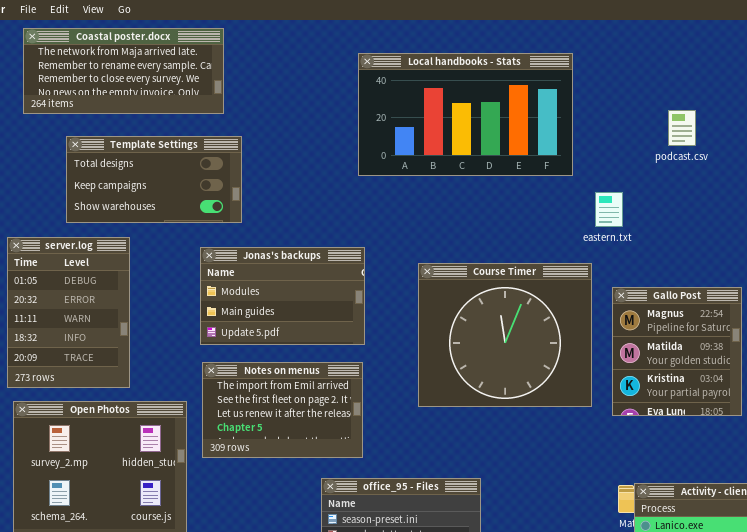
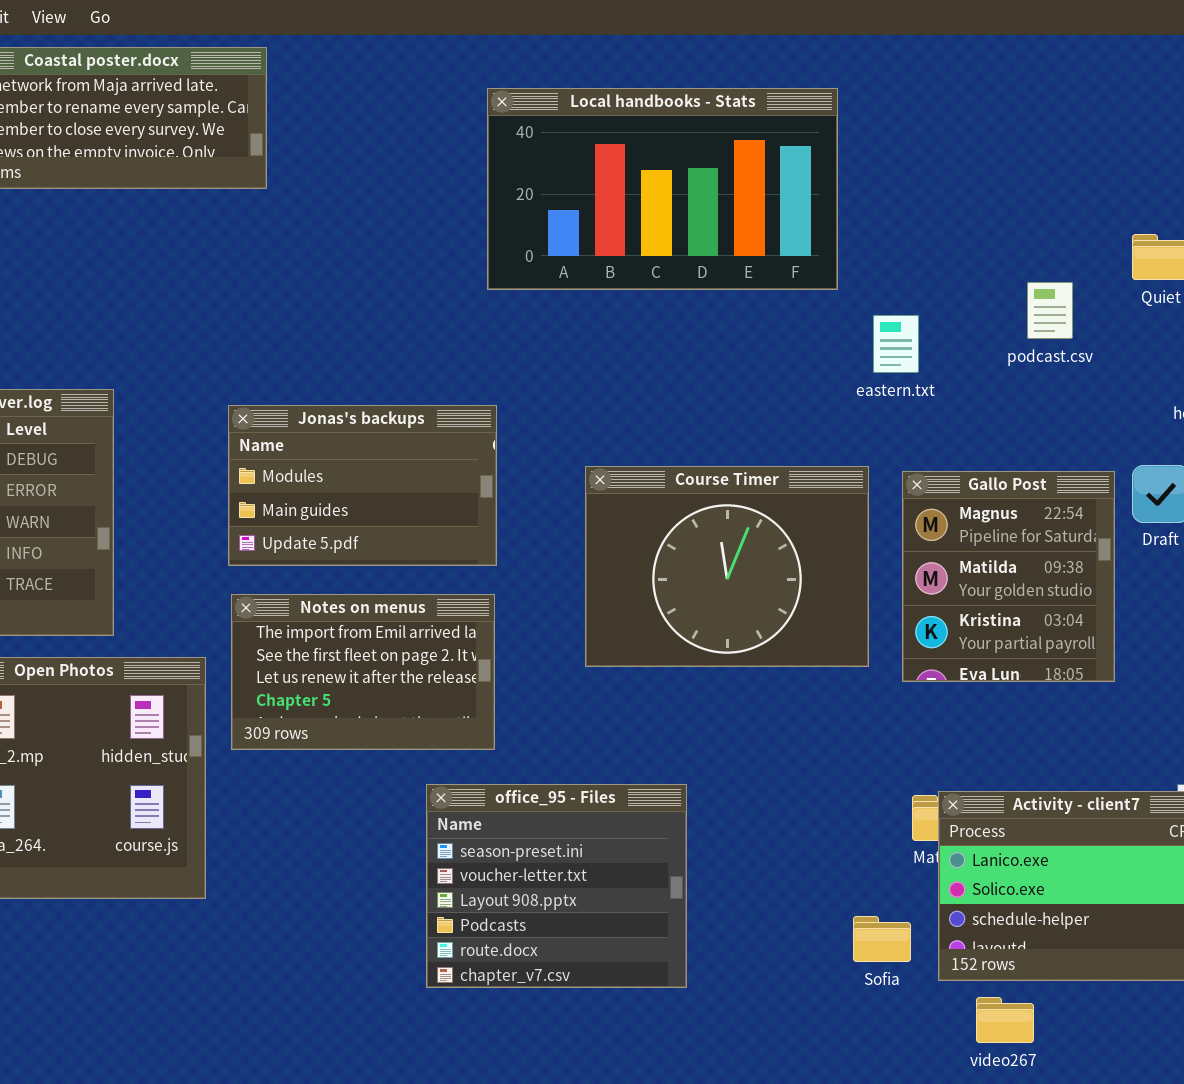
podcast.csv: [668,110,696,146] -> [1027,282,1073,339], moved
Template Settings: [66,136,242,223] -> none, closed
Course Timer: [418,263,592,407] -> [585,466,869,667], resized

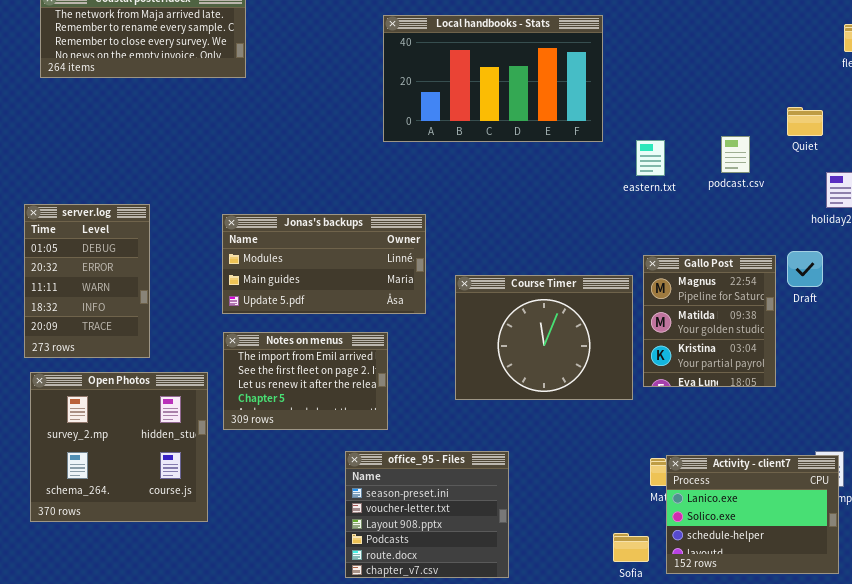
eastern.txt: [873,315,919,373] -> [636,140,665,176], moved
Jonas's backups: [228,405,497,566] -> [222,214,426,314], resized
Course Timer: [585,466,869,667] -> [455,275,633,400], moved

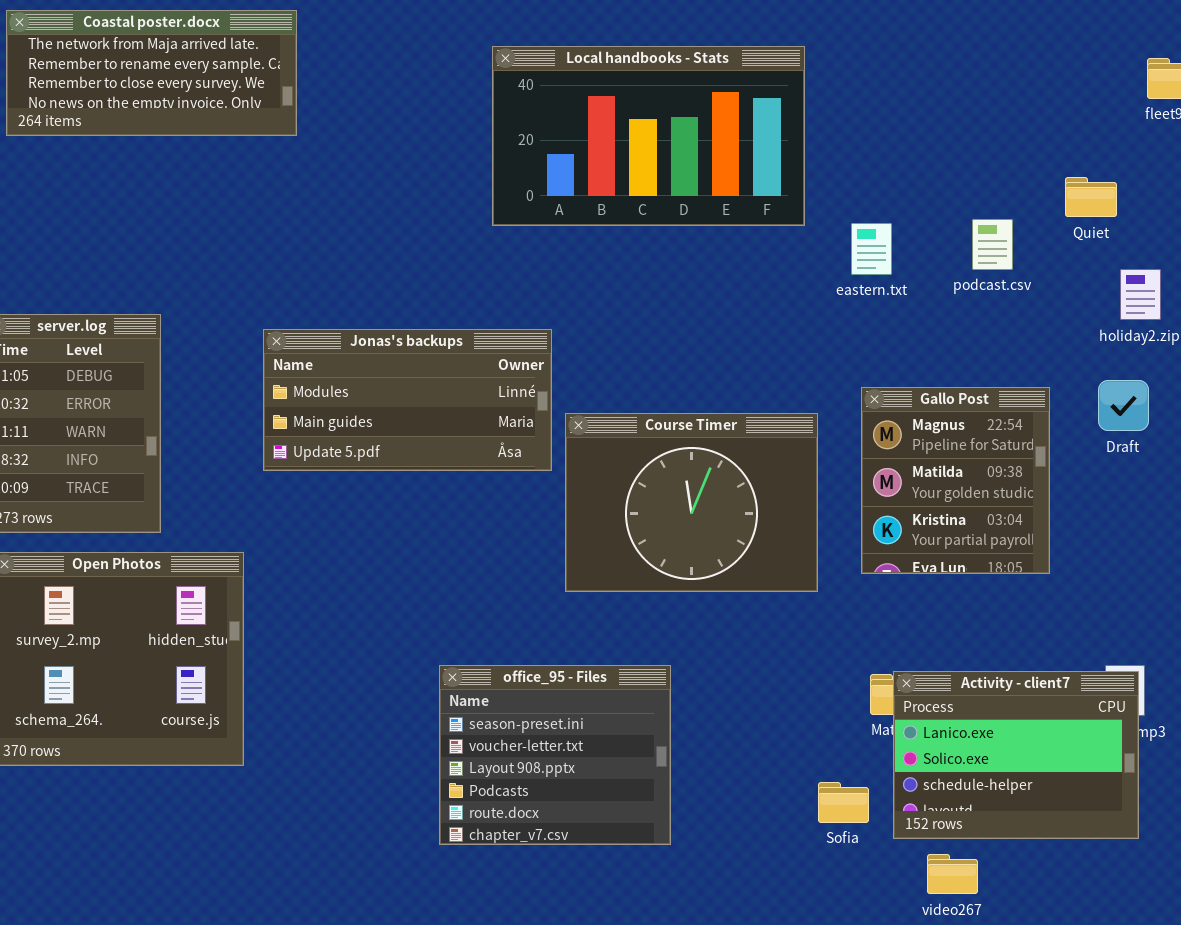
Draft: [787,251,823,287] -> [1098,380,1149,431], moved
Course Timer: [455,275,633,400] -> [565,413,818,592], moved
Notes on menus: [223,332,388,430] -> none, closed

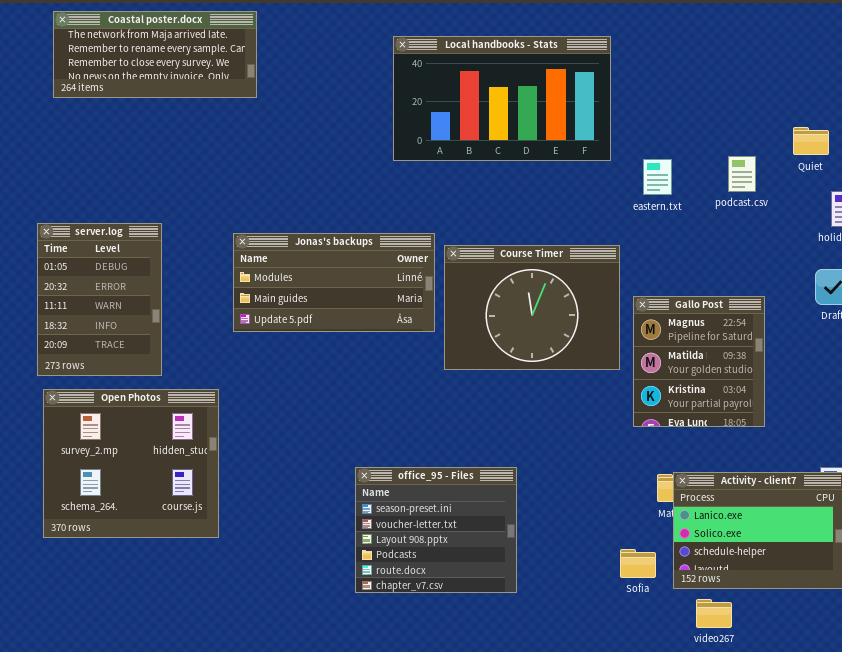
Gallo Post: [861,387,1050,574] -> [633,296,765,427], moved
Course Timer: [565,413,818,592] -> [444,245,620,370], moved

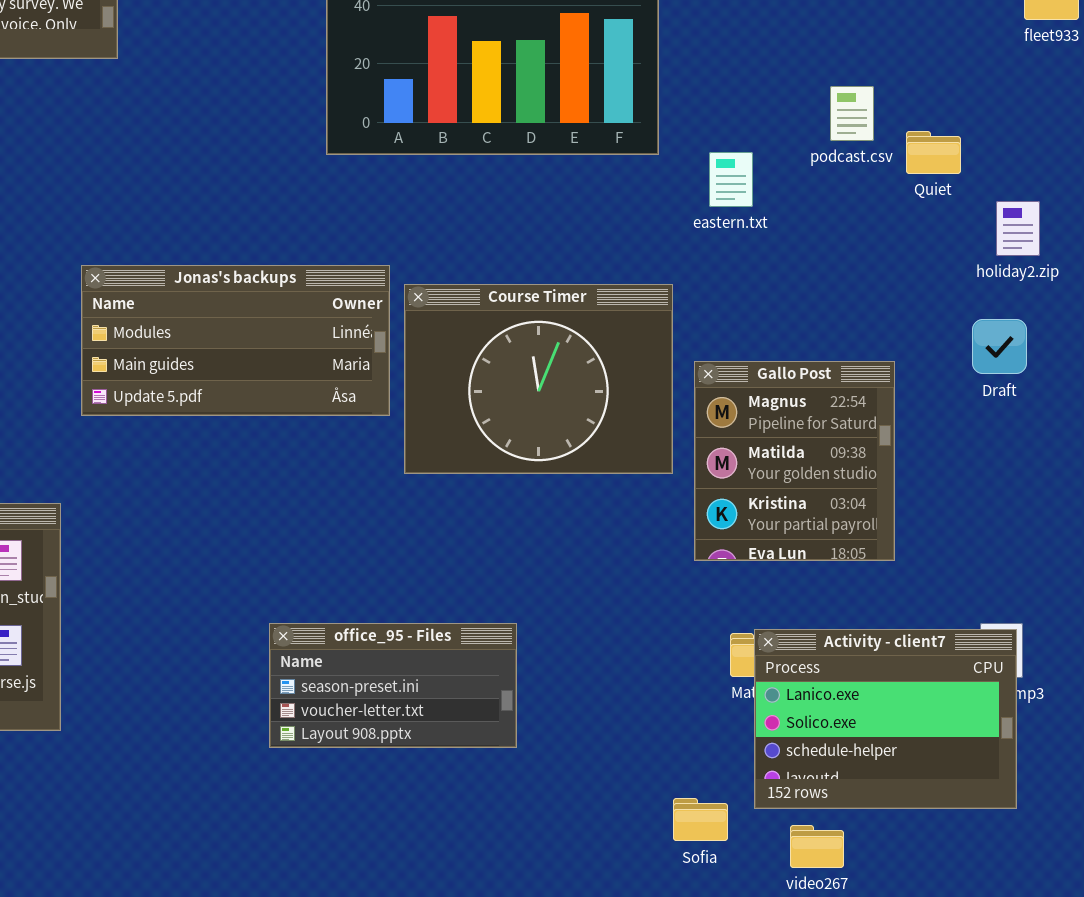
Quiet: [793,127,829,155] -> [906,131,961,174], moved
podcast.csv: [728,156,756,192] -> [830,86,874,141], moved
office_95 - Files: [355,467,517,593] -> [269,623,517,748], resized
Sofia: [620,549,656,578] -> [673,798,728,841], moved

